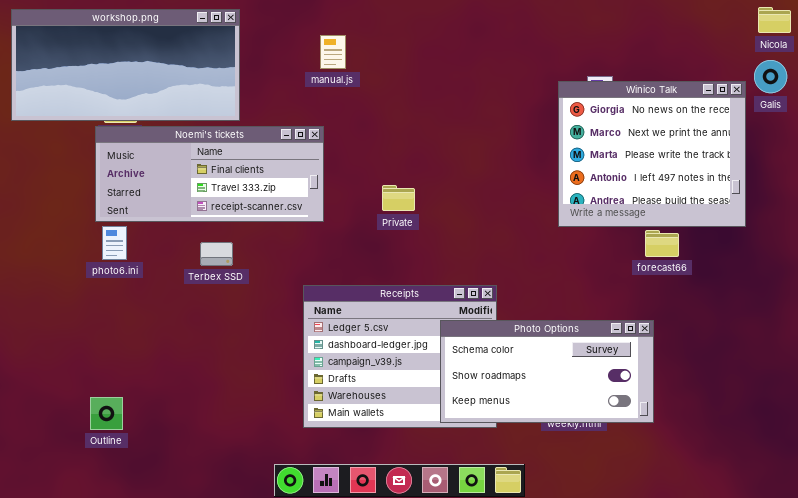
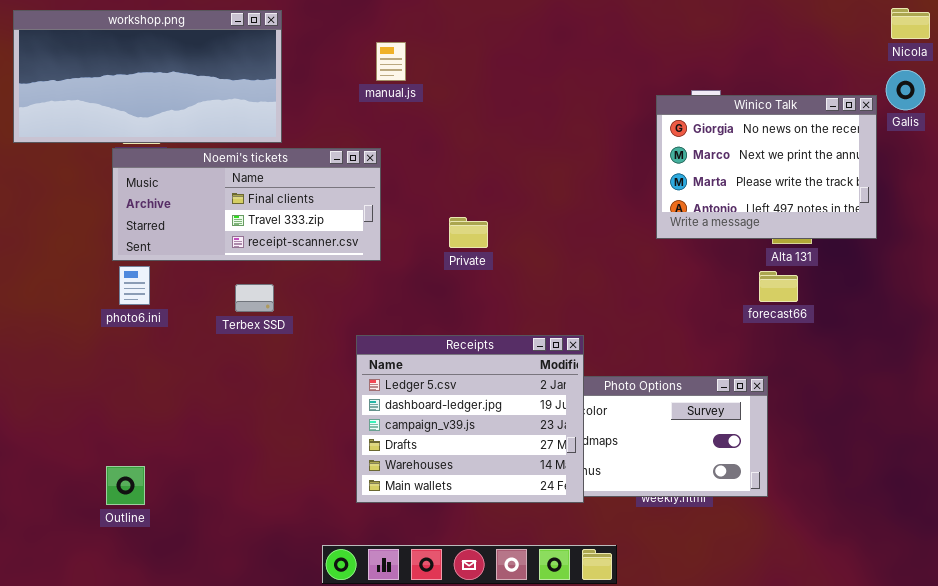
Winico Talk: [558,81,746,227] -> [656,95,877,239], resized
Receipts: [303,285,497,428] -> [356,335,584,503], raised

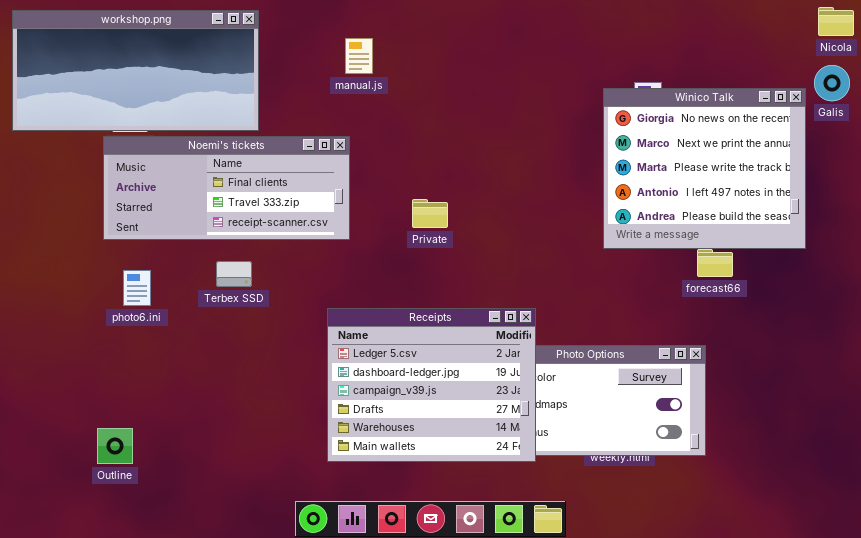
Winico Talk: [656,95,877,239] -> [603,88,806,249], resized
photo6.ini: [119,266,150,305] -> [123,270,151,306], moved

